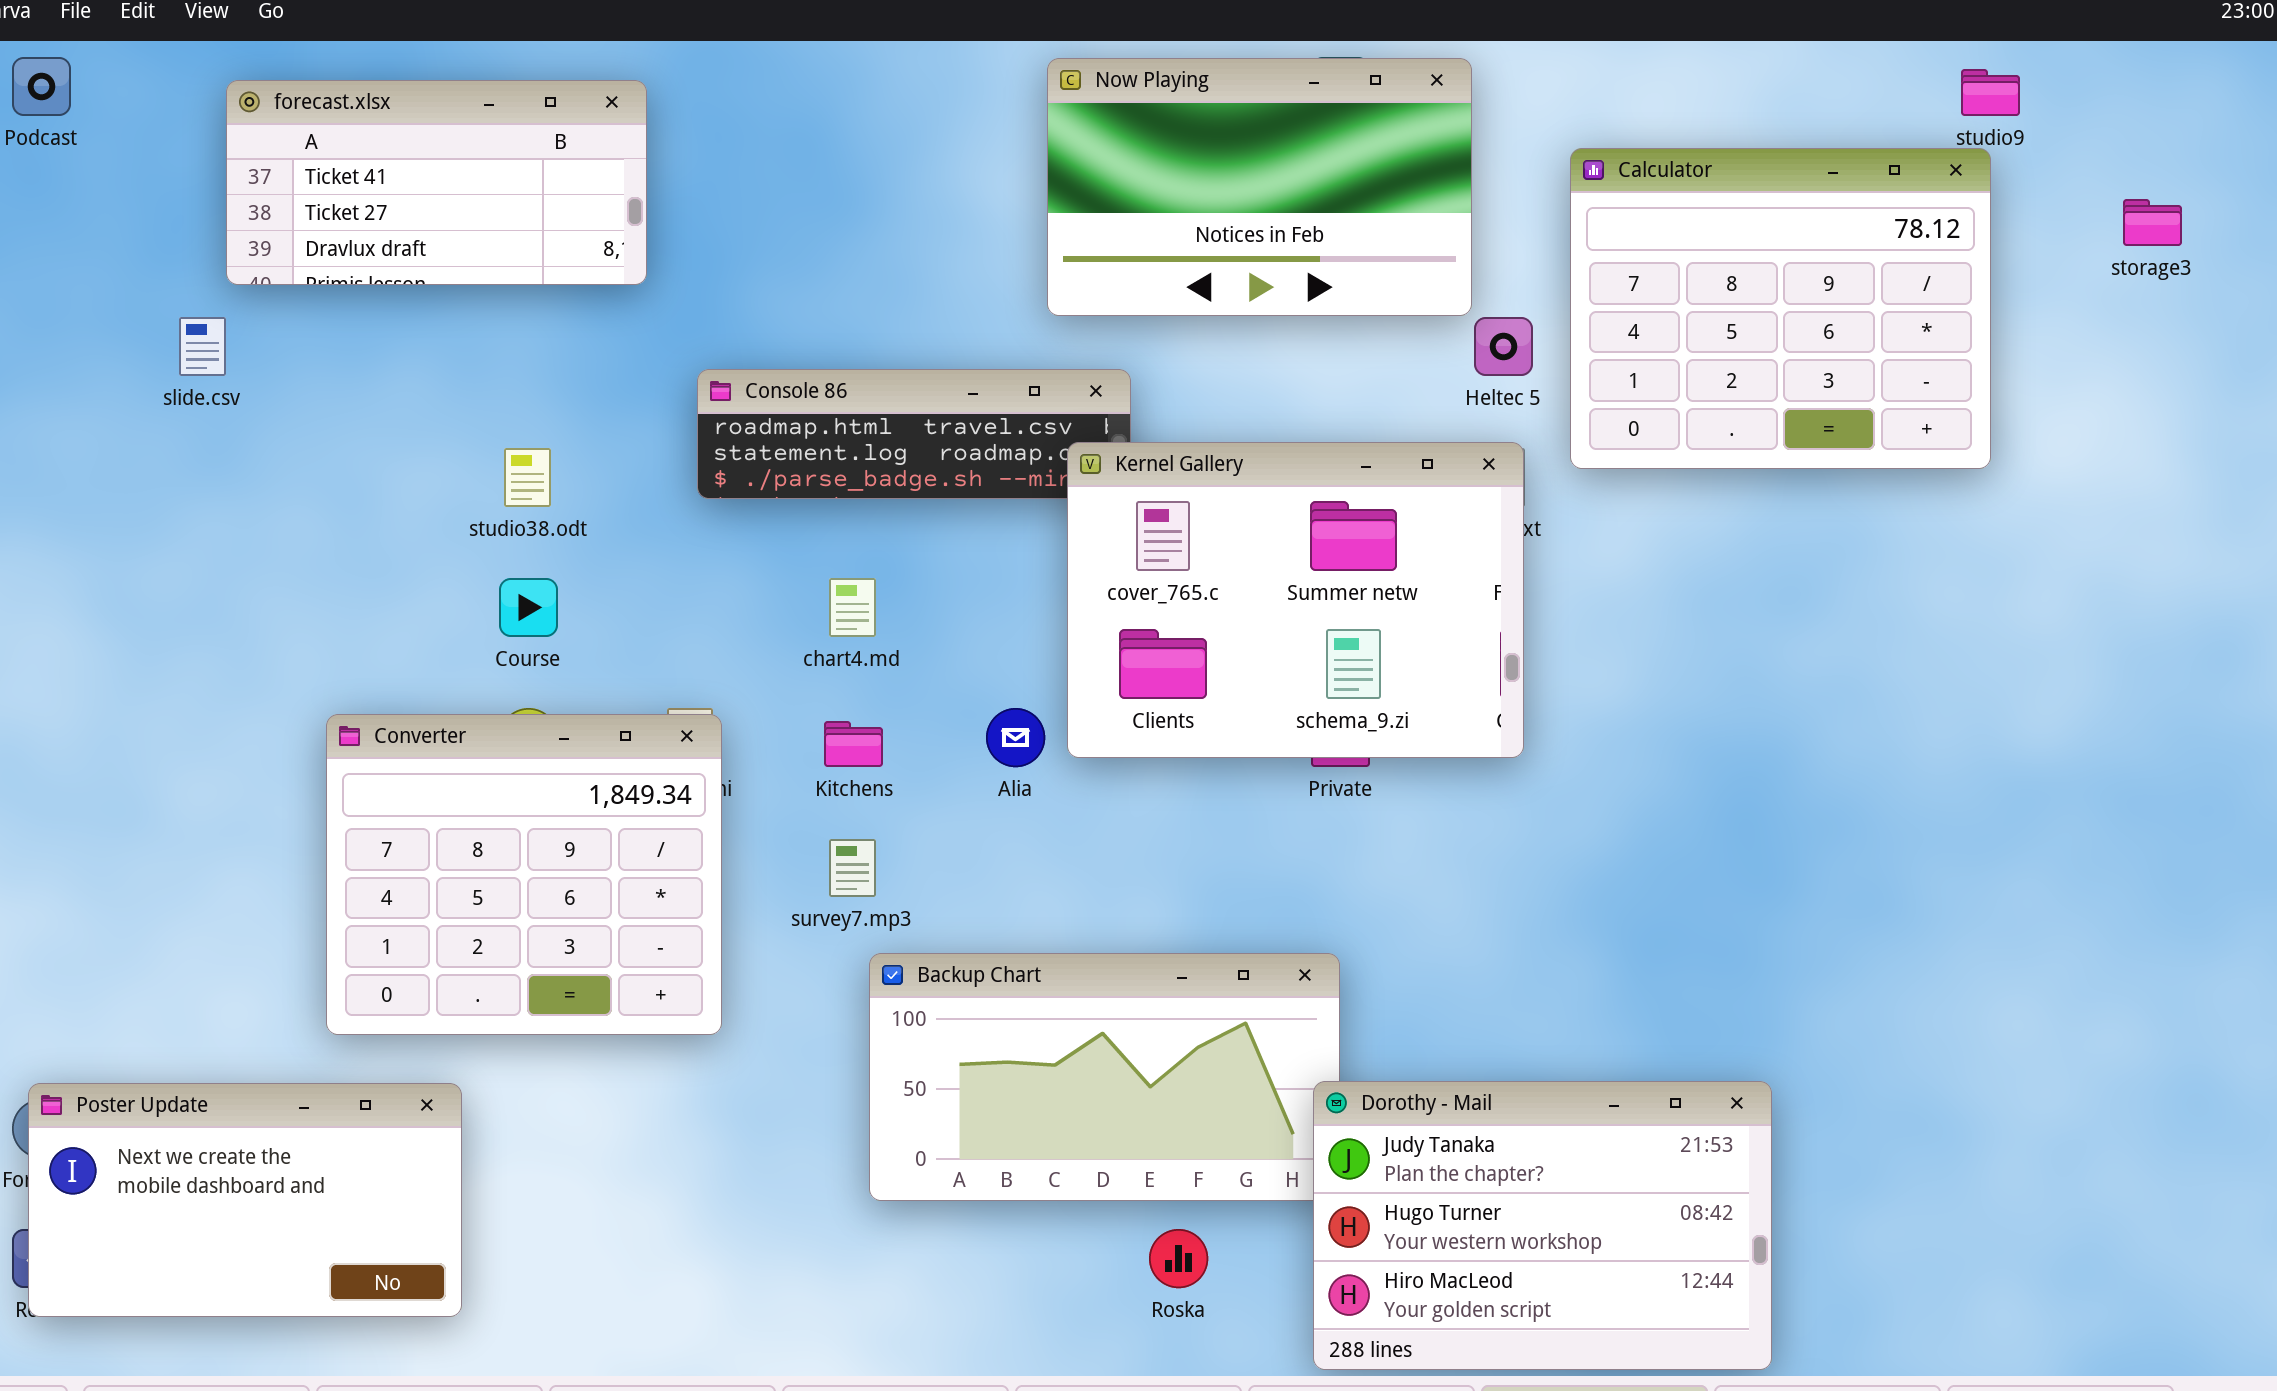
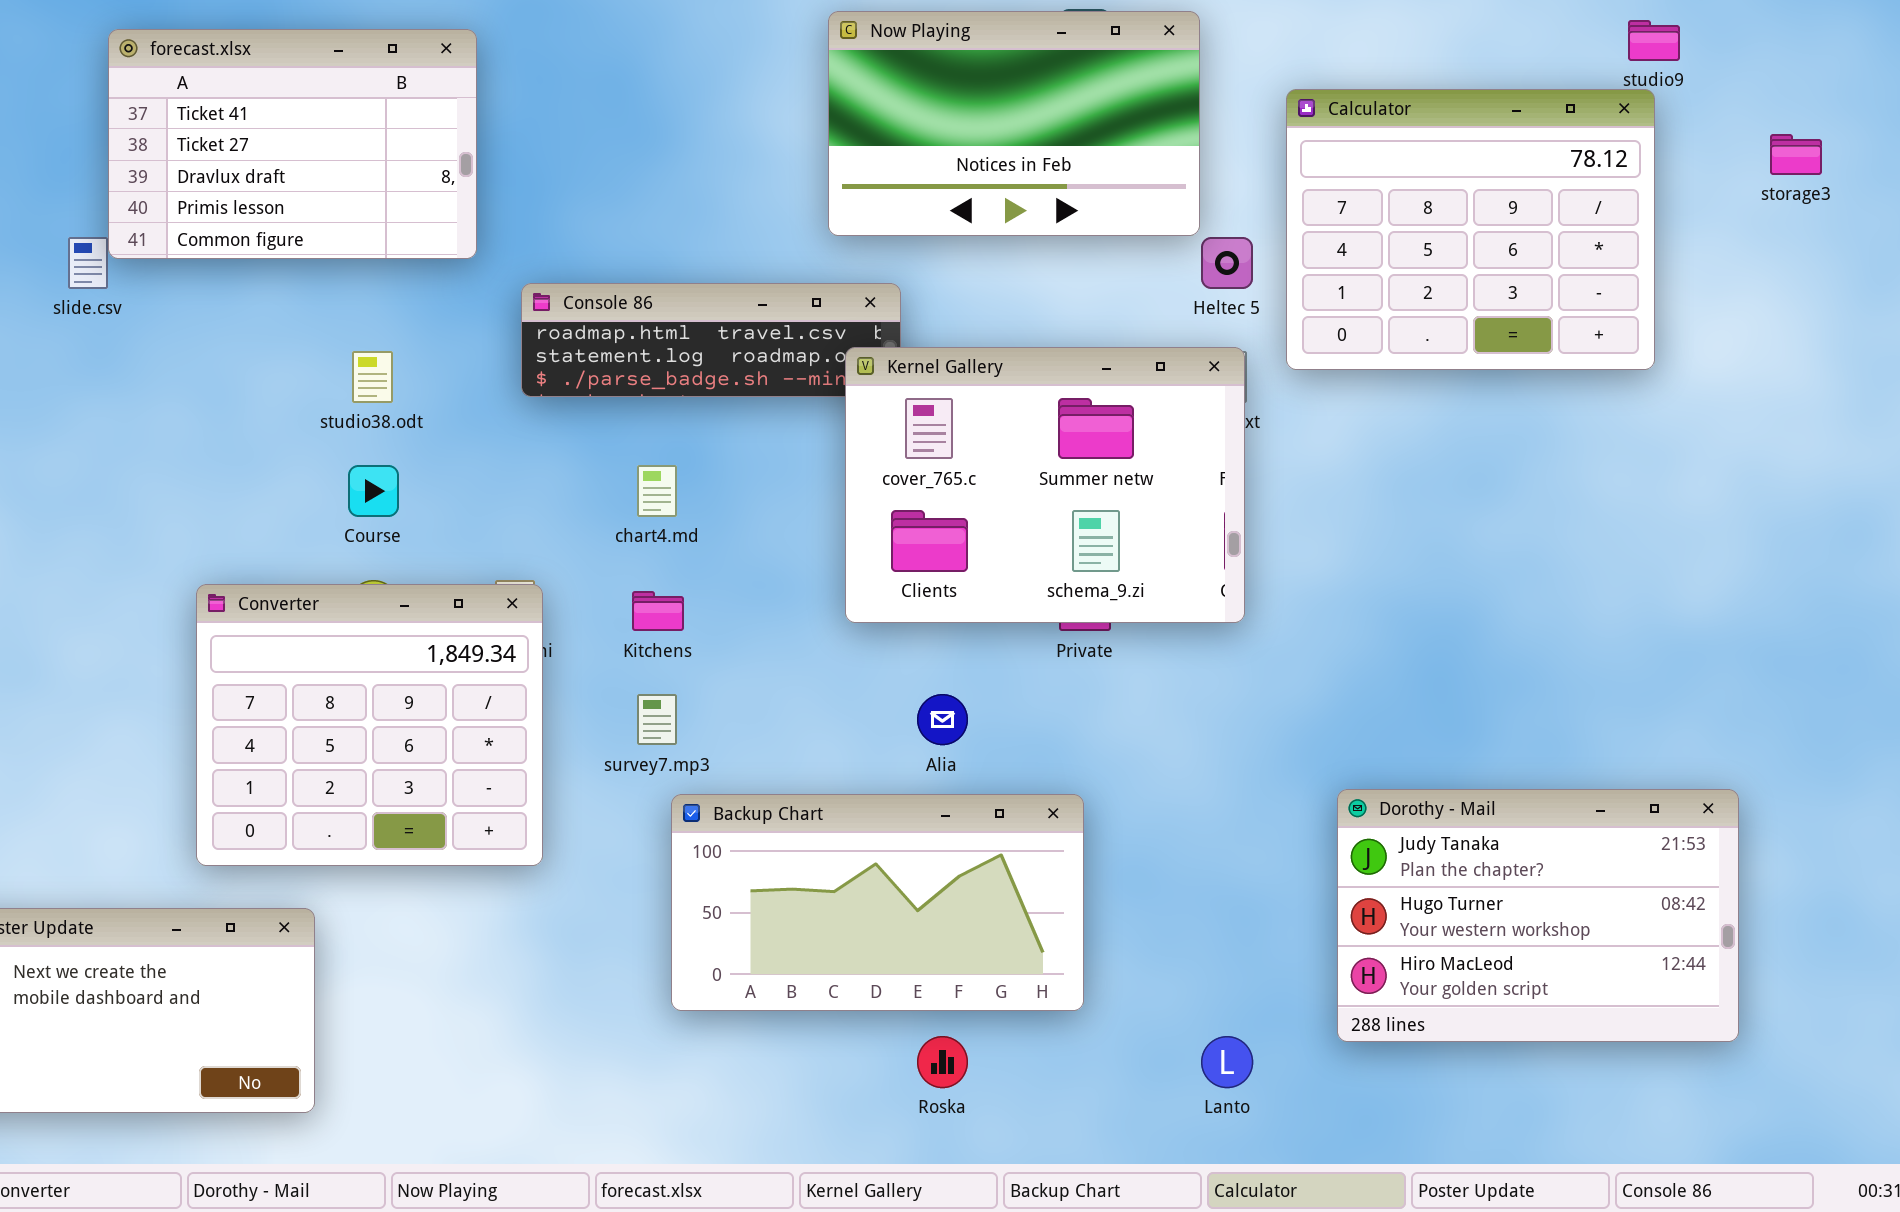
forecast.xlsx: [226,80,647,285] -> [108,29,477,259], resized
Alia: [986,708,1045,767] -> [917,694,968,745], moved
Dorothy - Mail: [1313,1081,1772,1370] -> [1337,789,1739,1042], moved

